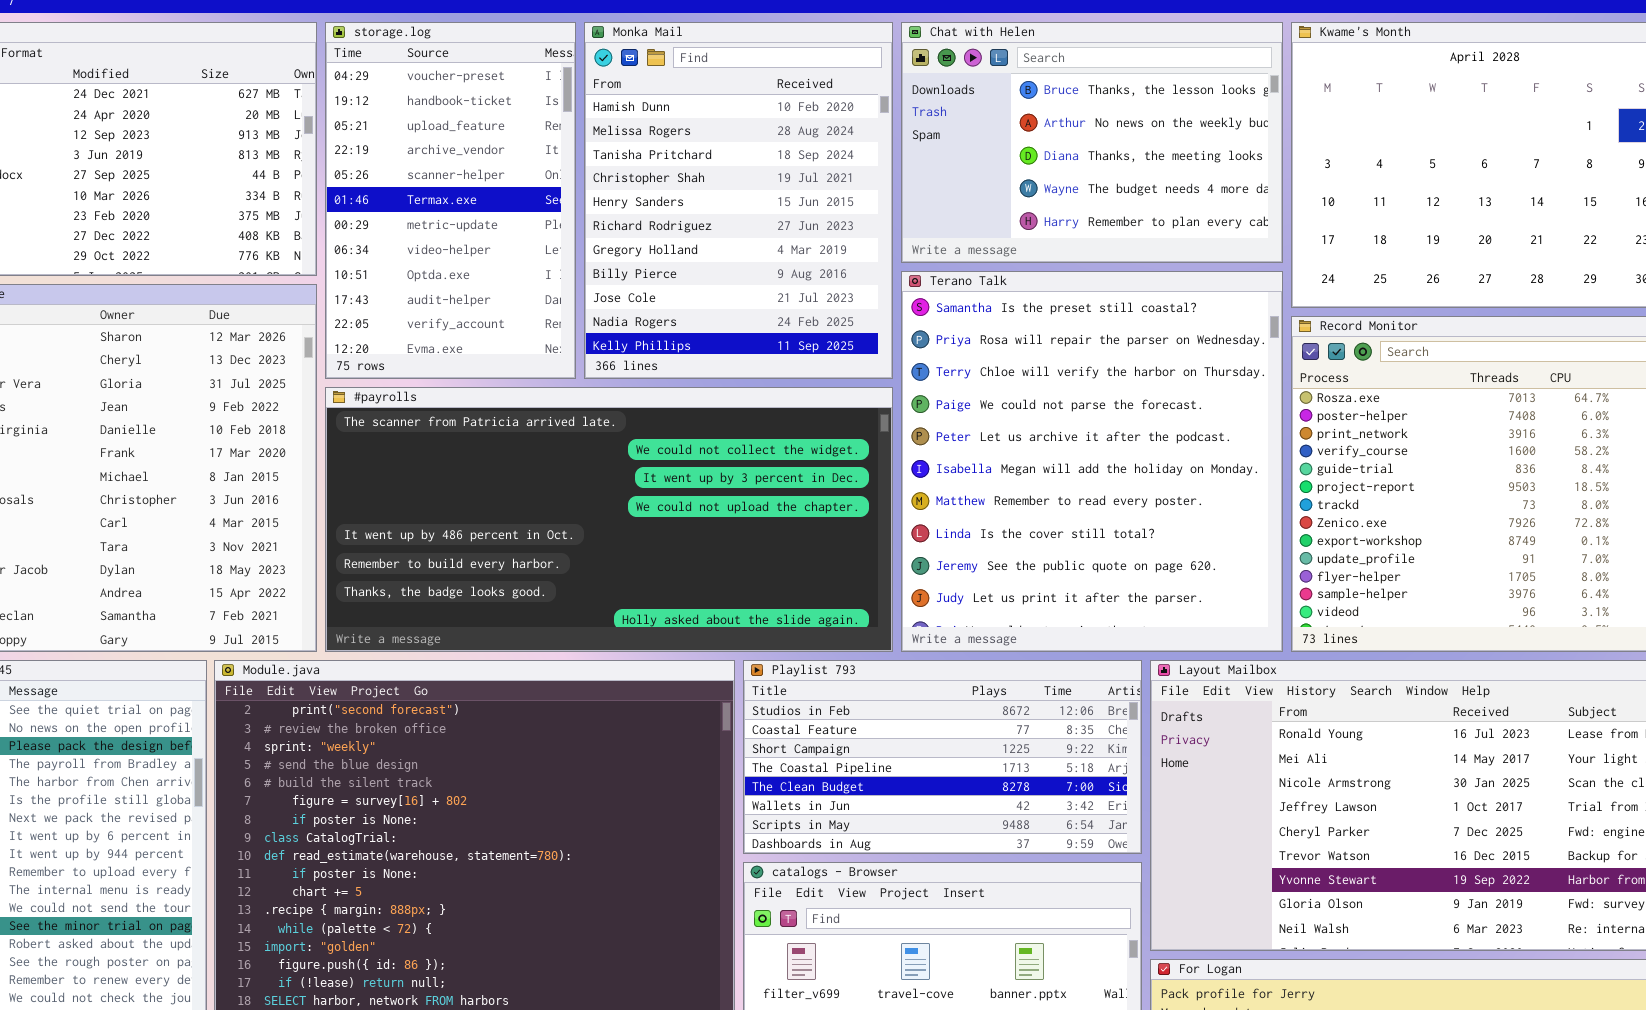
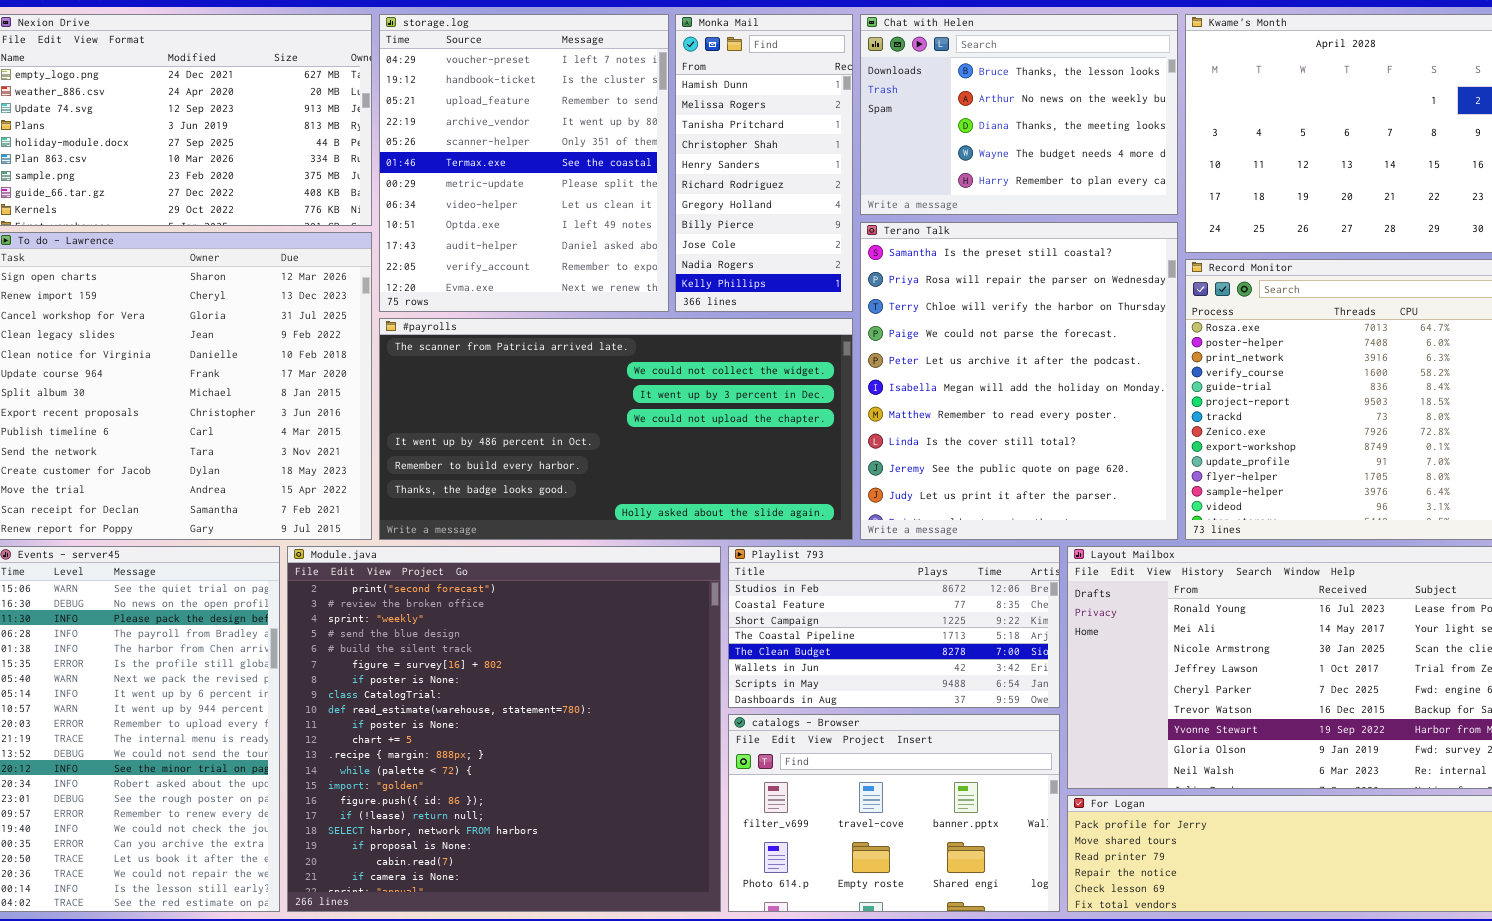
storage.log: [325,22,576,379] -> [379,14,669,312], resized
Monka Mail: [584,22,893,379] -> [675,14,853,312], resized

